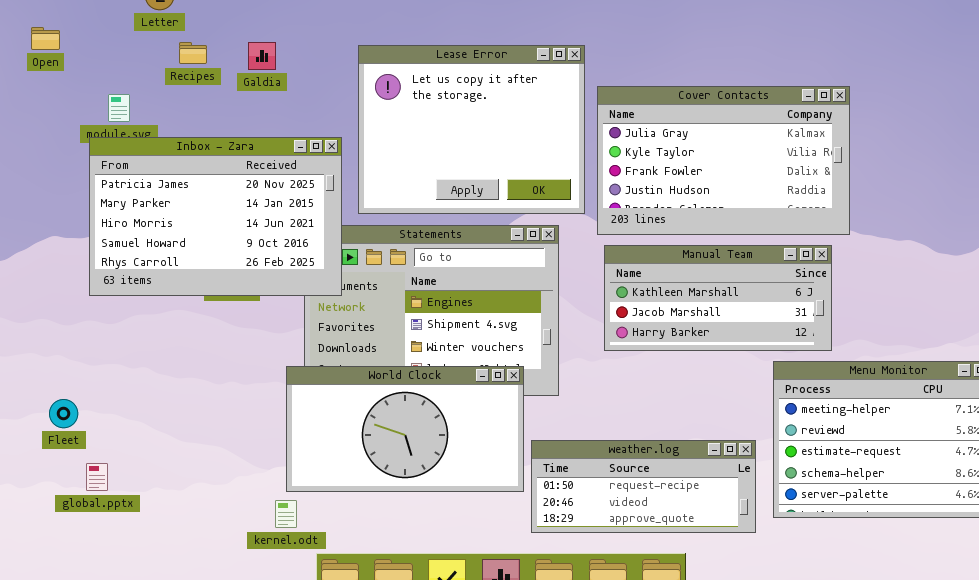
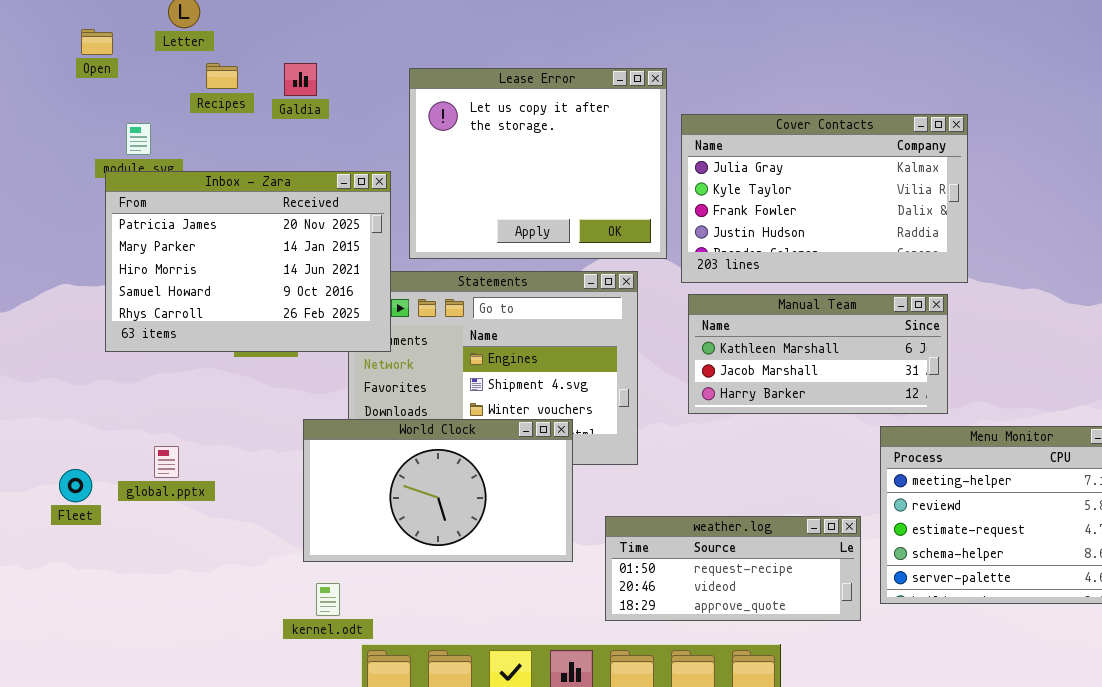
Open: [31,27,60,50] -> [81,29,113,55], moved
World Clock: [286,366,524,492] -> [303,419,573,562], moved
global.pptx: [86,463,108,491] -> [154,446,179,478], moved

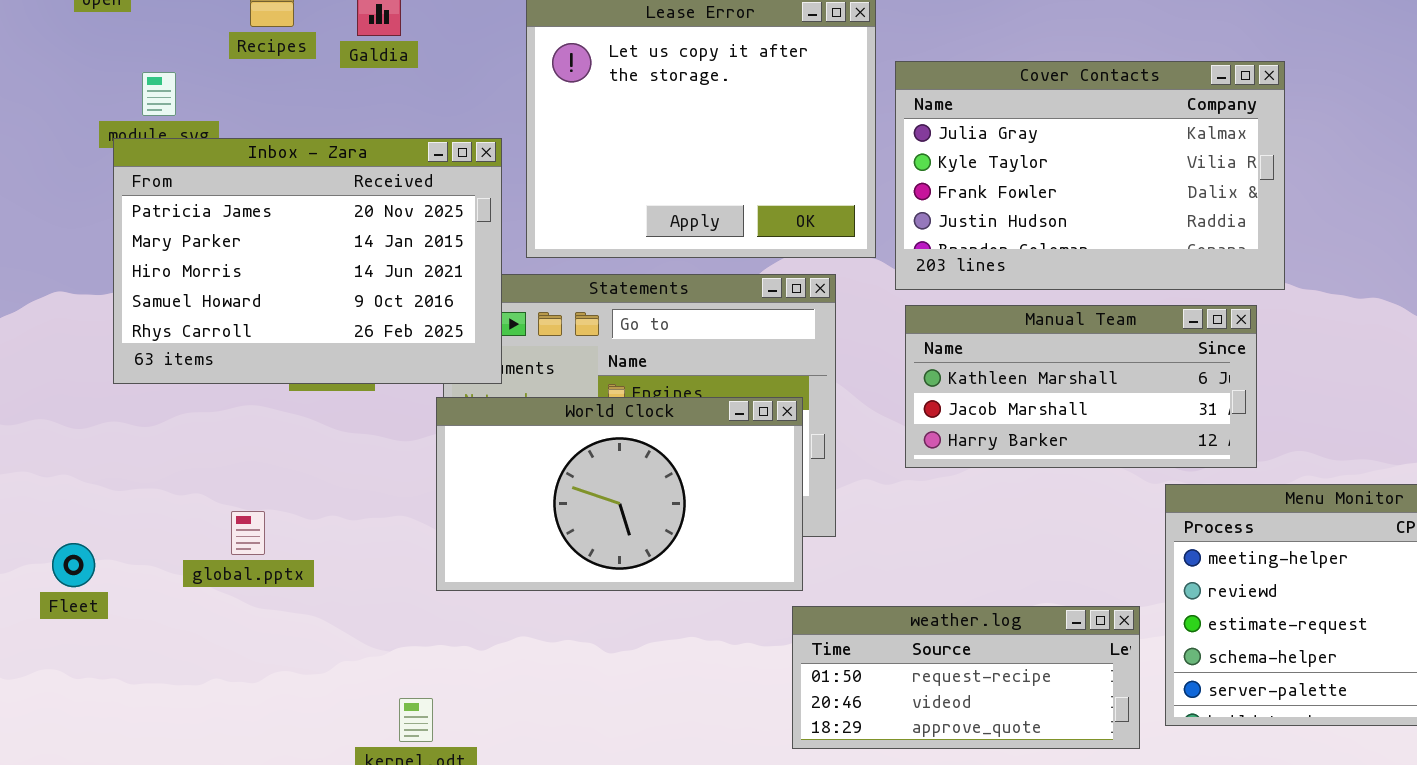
World Clock: [303,419,573,562] -> [436,397,803,591], moved
global.pptx: [154,446,179,478] -> [231,511,265,555], moved

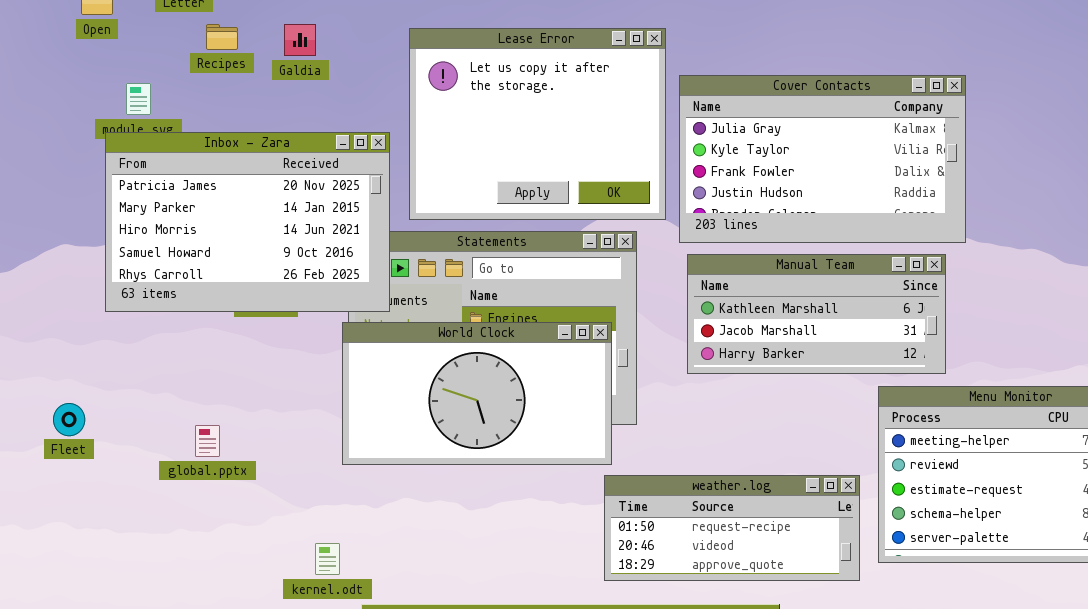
global.pptx: [231,511,265,555] -> [195,425,220,457], moved
Fleet: [52,543,95,587] -> [53,403,85,436], moved

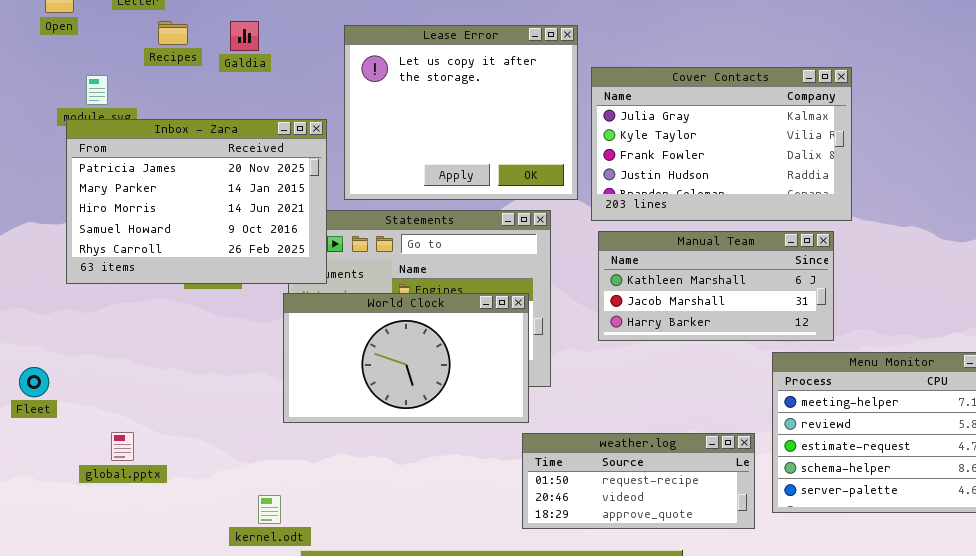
global.pptx: [195,425,220,457] -> [111,432,134,461], moved

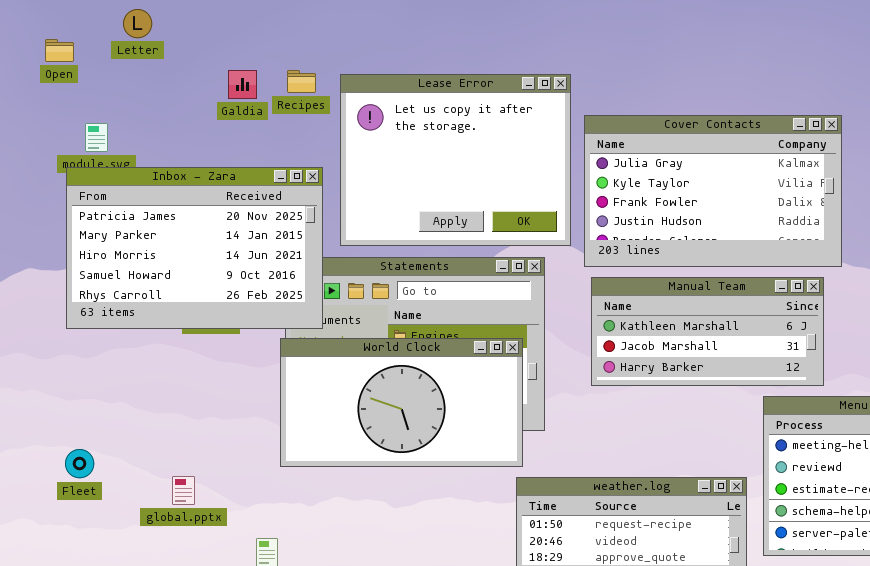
Recipes: [158,21,188,45] -> [287,70,316,93], moved
Fleet: [19,367,49,397] -> [65,449,94,478], moved
global.pptx: [111,432,134,461] -> [172,476,195,505], moved

